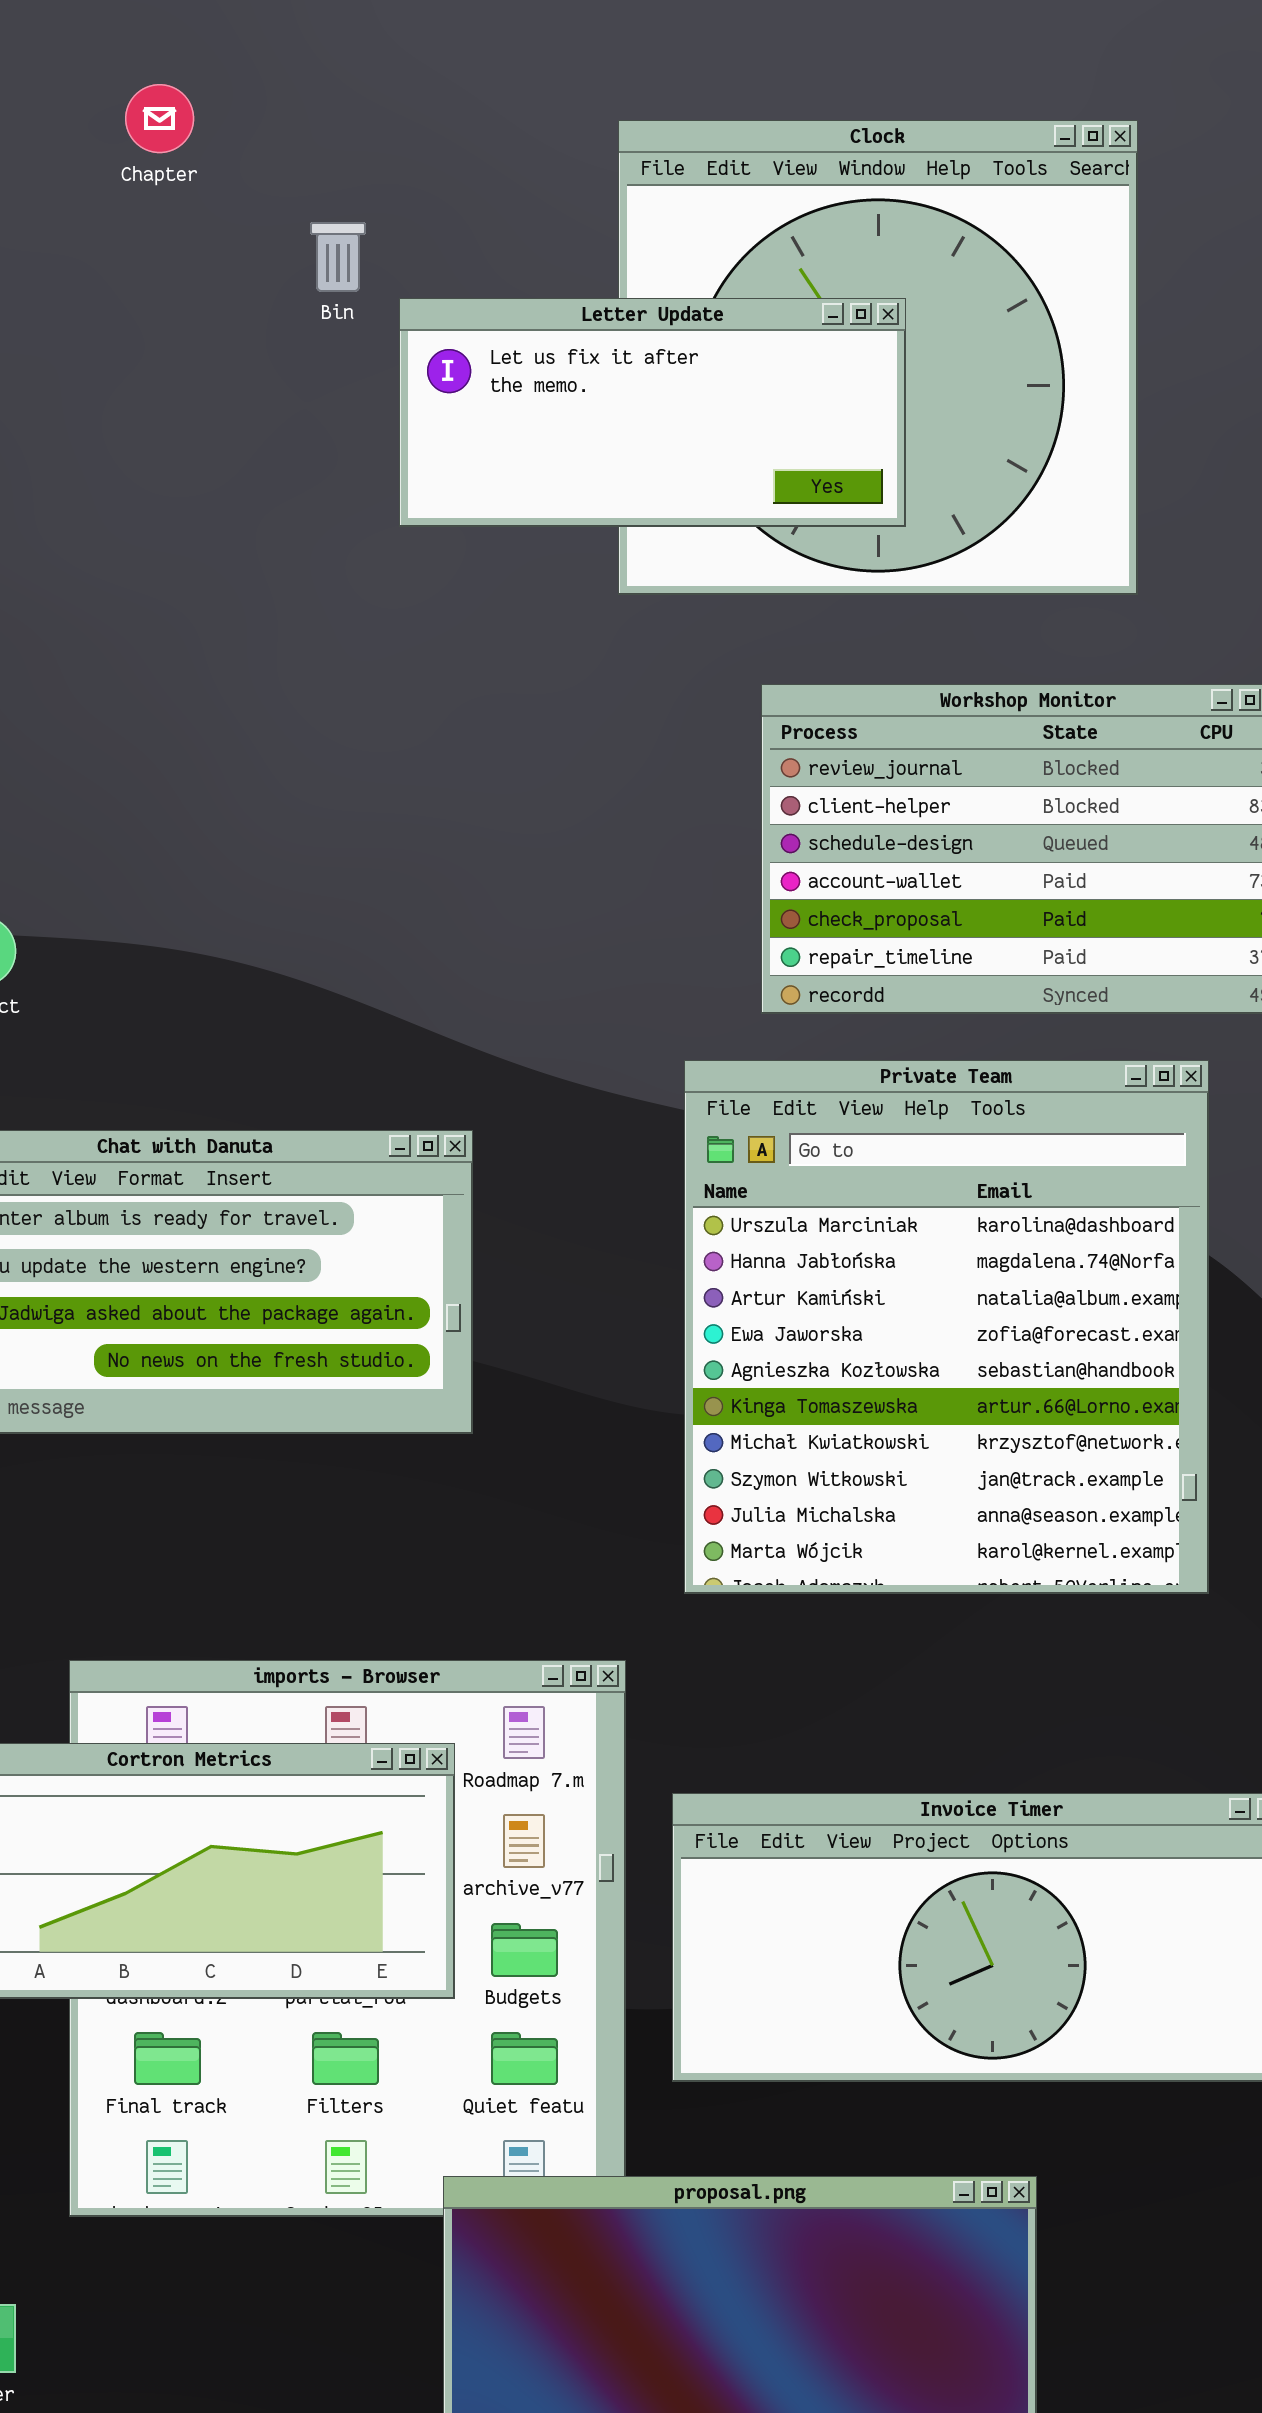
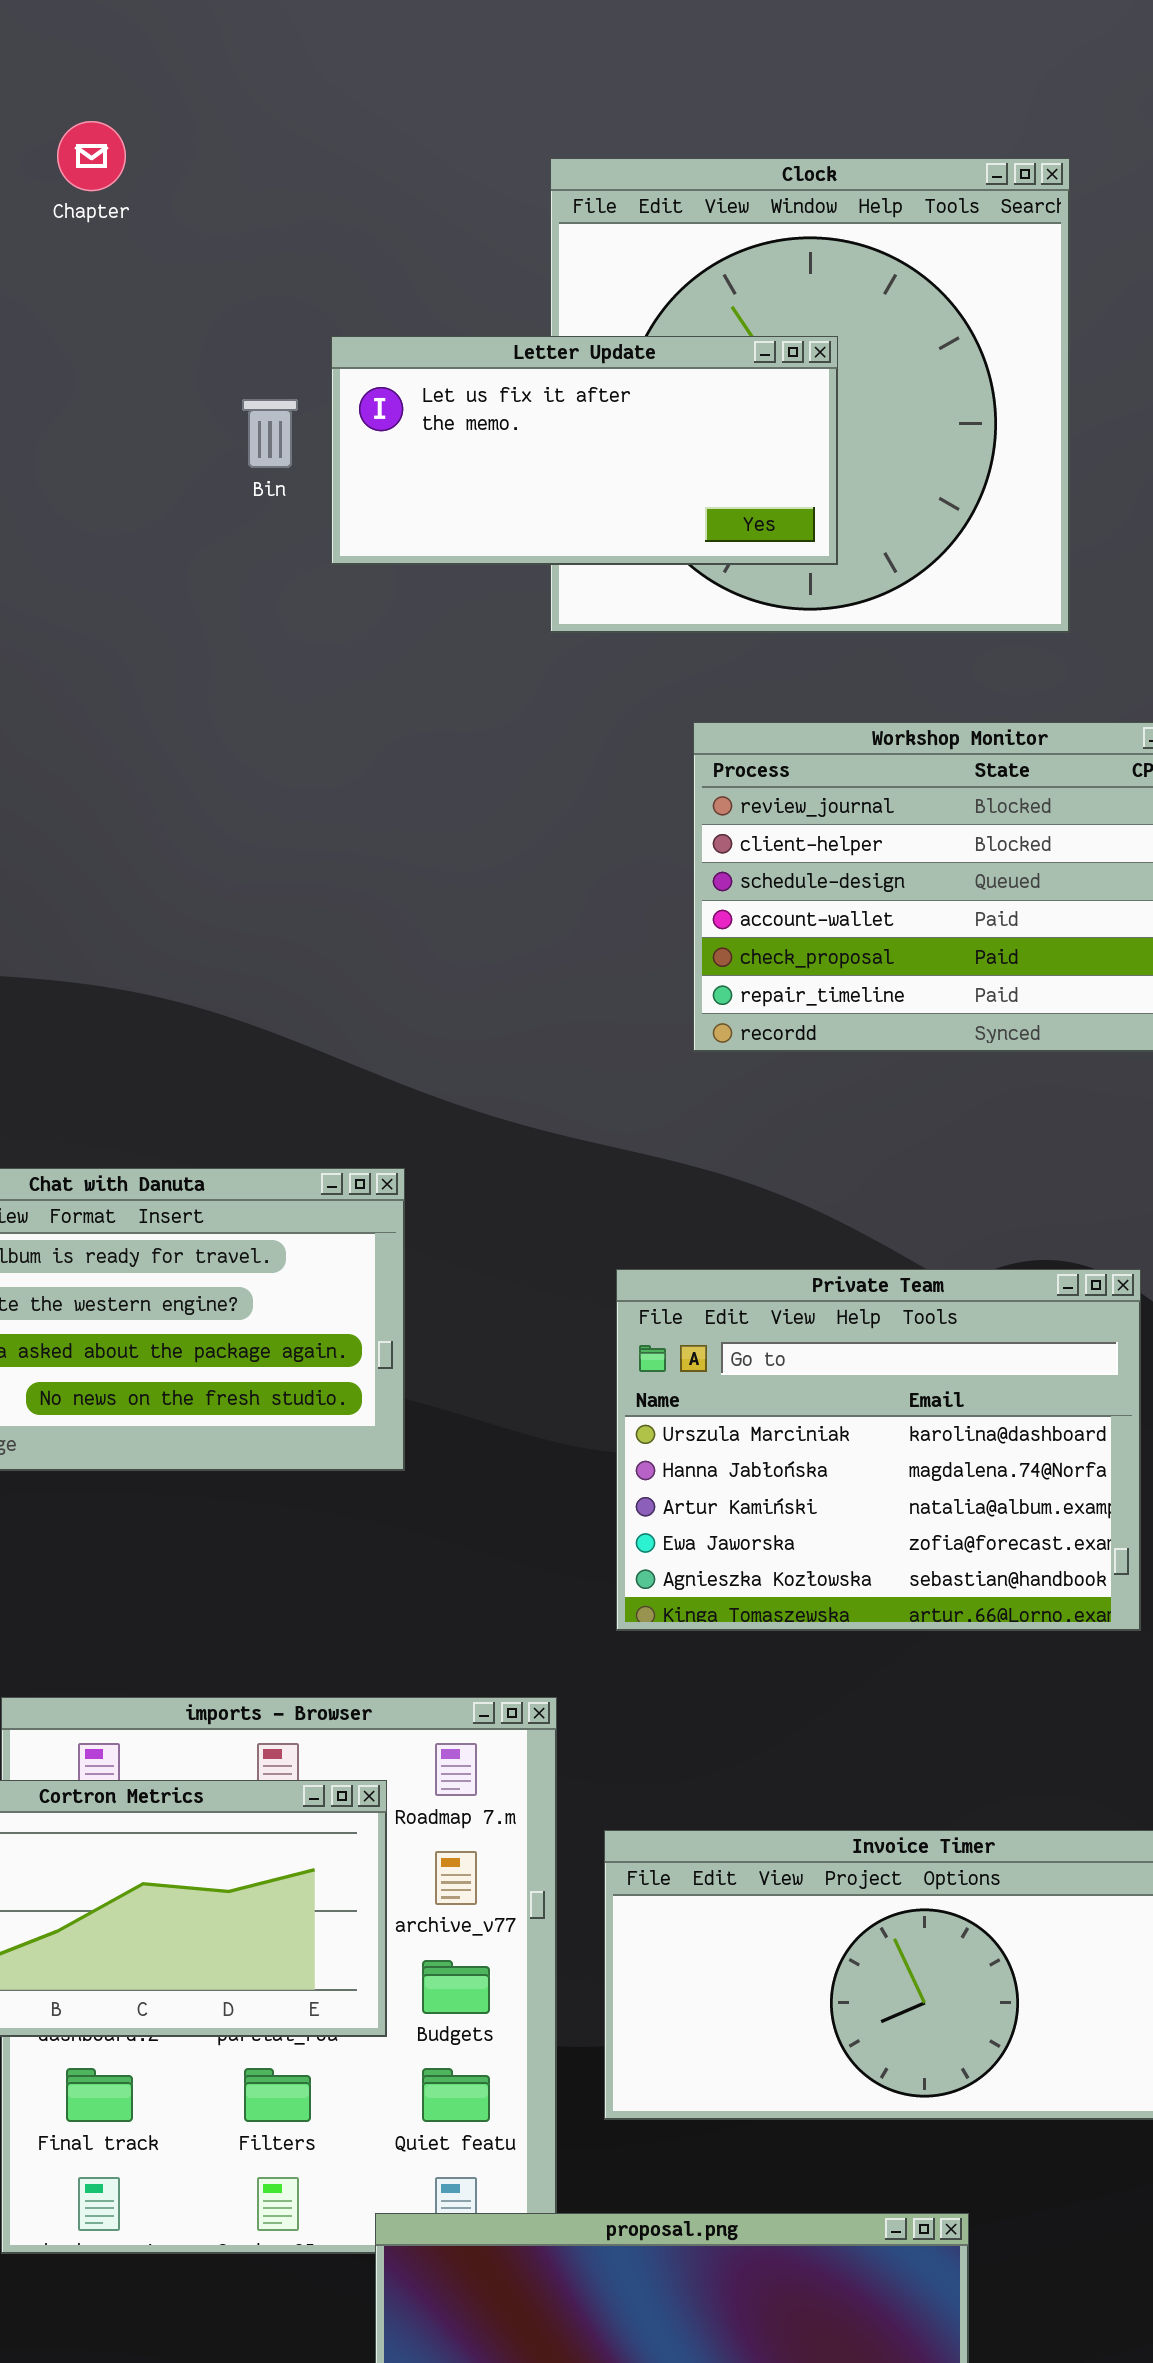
Bin: [310,222,366,292] -> [242,399,298,468], moved
Private Team: [684,1060,1209,1594] -> [616,1269,1141,1631], resized

